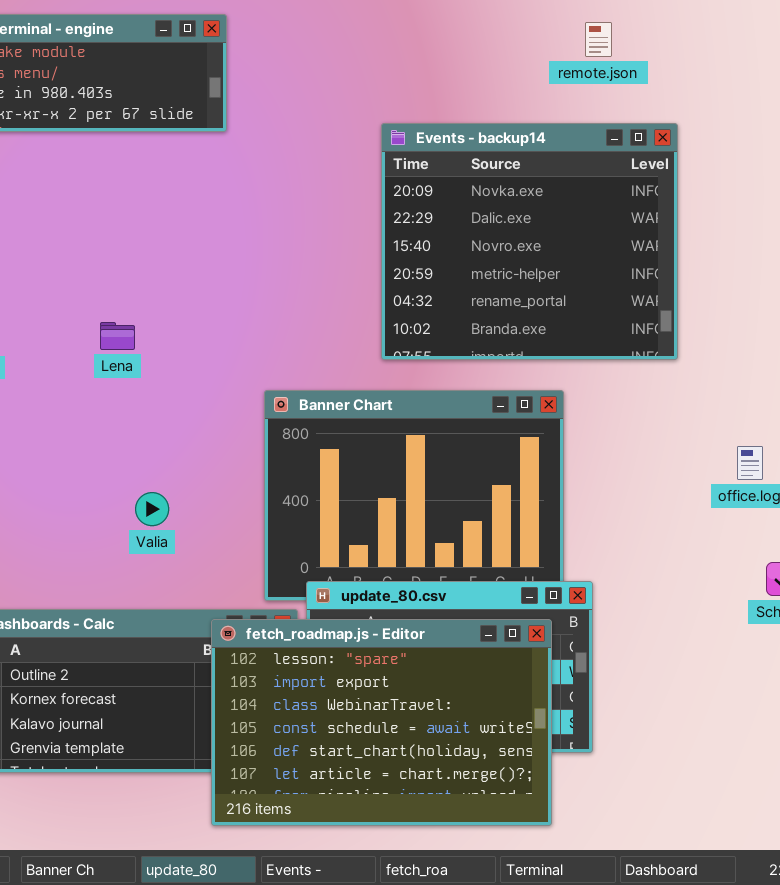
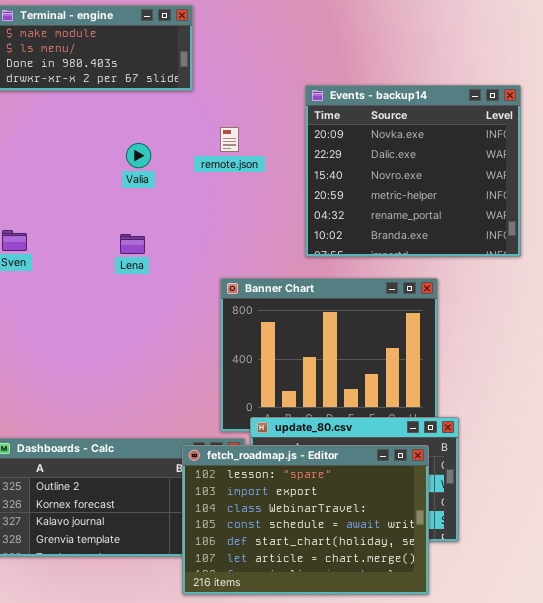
remote.json: [585,22,612,57] -> [220,127,239,152], moved
Lena: [100,322,135,350] -> [120,234,145,254], moved
Valia: [135,492,169,526] -> [126,143,151,168], moved

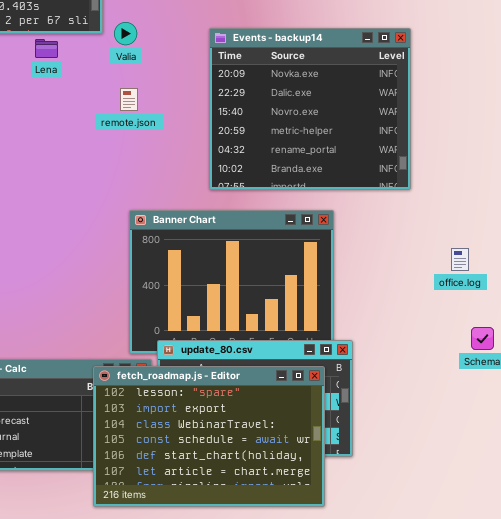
remote.json: [220,127,239,152] -> [120,88,138,111], moved
Valia: [126,143,151,168] -> [114,22,137,45], moved
Lena: [120,234,145,254] -> [35,39,58,58], moved

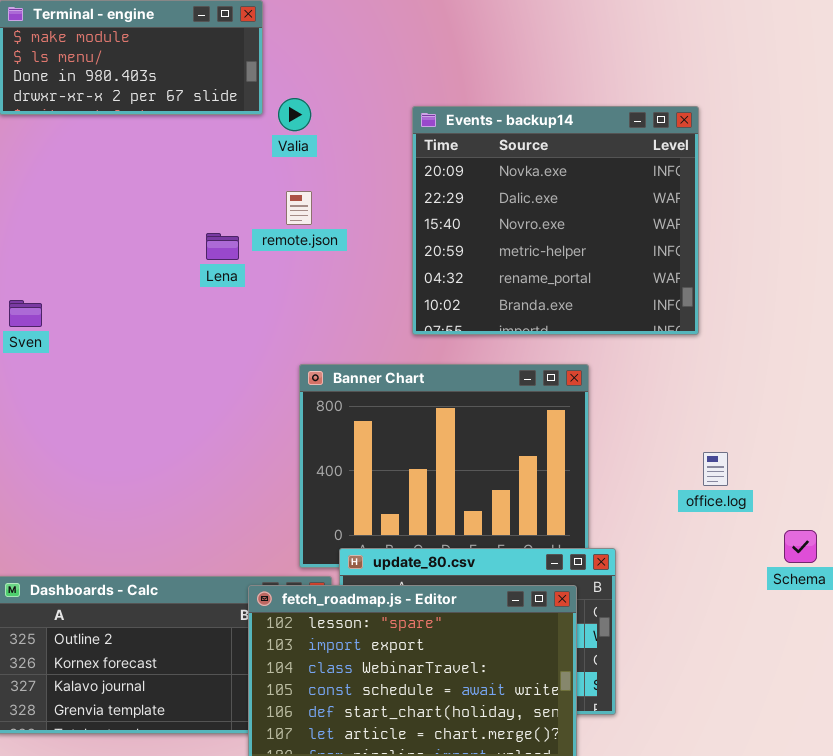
Lena: [35,39,58,58] -> [206,233,239,260], moved
office.log: [451,248,469,271] -> [703,452,728,486], moved

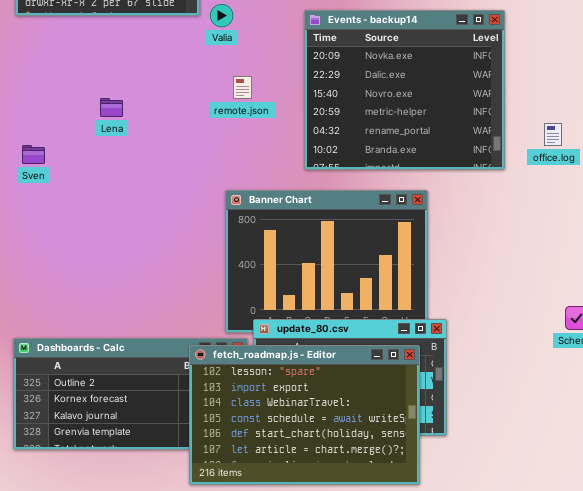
remote.json: [286,191,312,225] -> [233,76,252,99], moved
Lena: [206,233,239,260] -> [100,98,123,117], moved
office.log: [703,452,728,486] -> [544,123,562,146], moved

